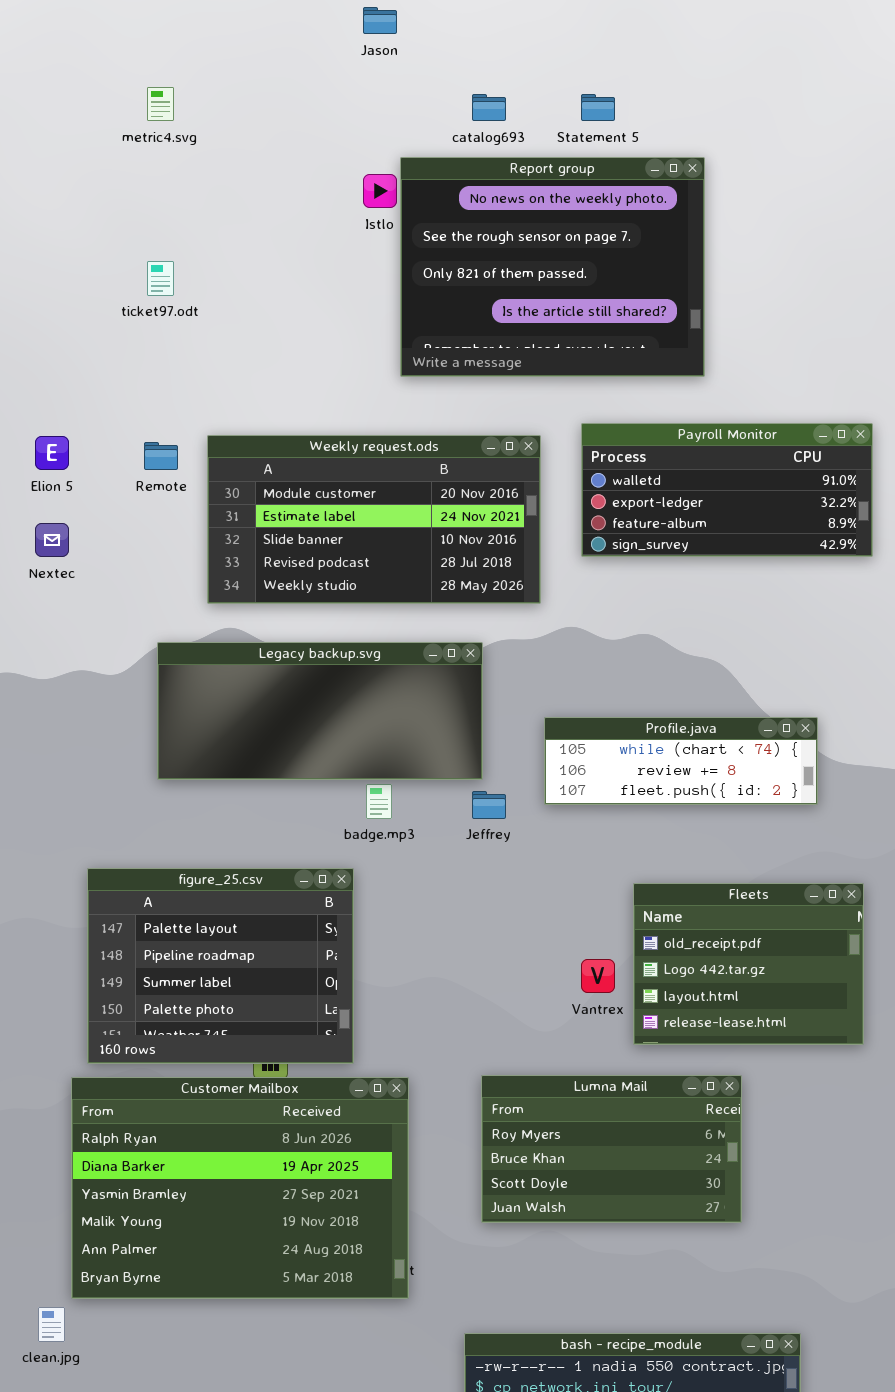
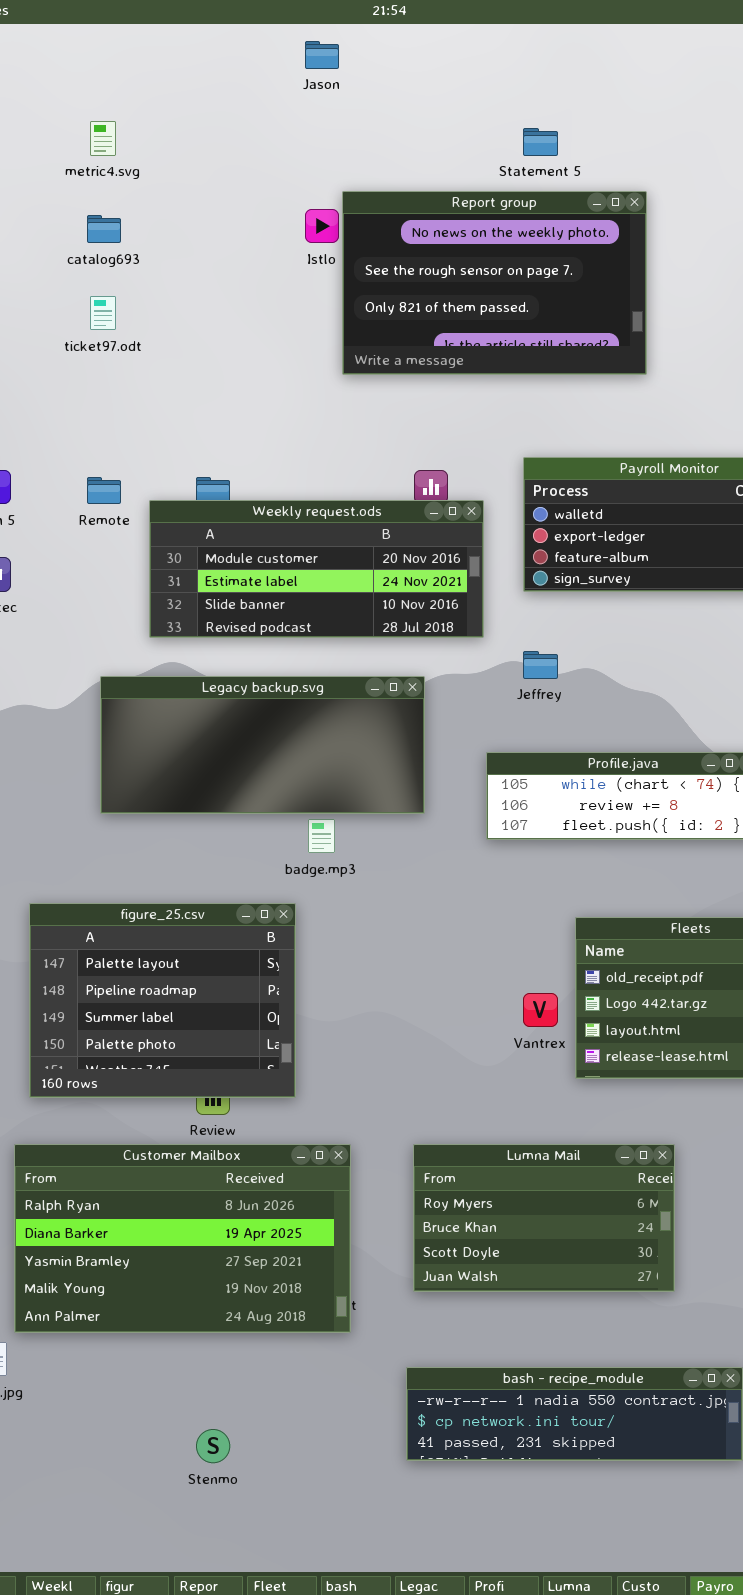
catalog693: [472,94,506,121] -> [87,215,121,243], moved
Report group: [400,157,705,377] -> [342,191,647,375], resized
Weekly request.ods: [207,435,541,604] -> [149,500,484,638], resized
Jeffrey: [472,791,506,819] -> [523,651,558,679], moved
Lumna Mail: [481,1075,742,1223] -> [413,1144,675,1292], moved
Customer Mailbox: [71,1077,409,1299] -> [14,1144,351,1333], resized

